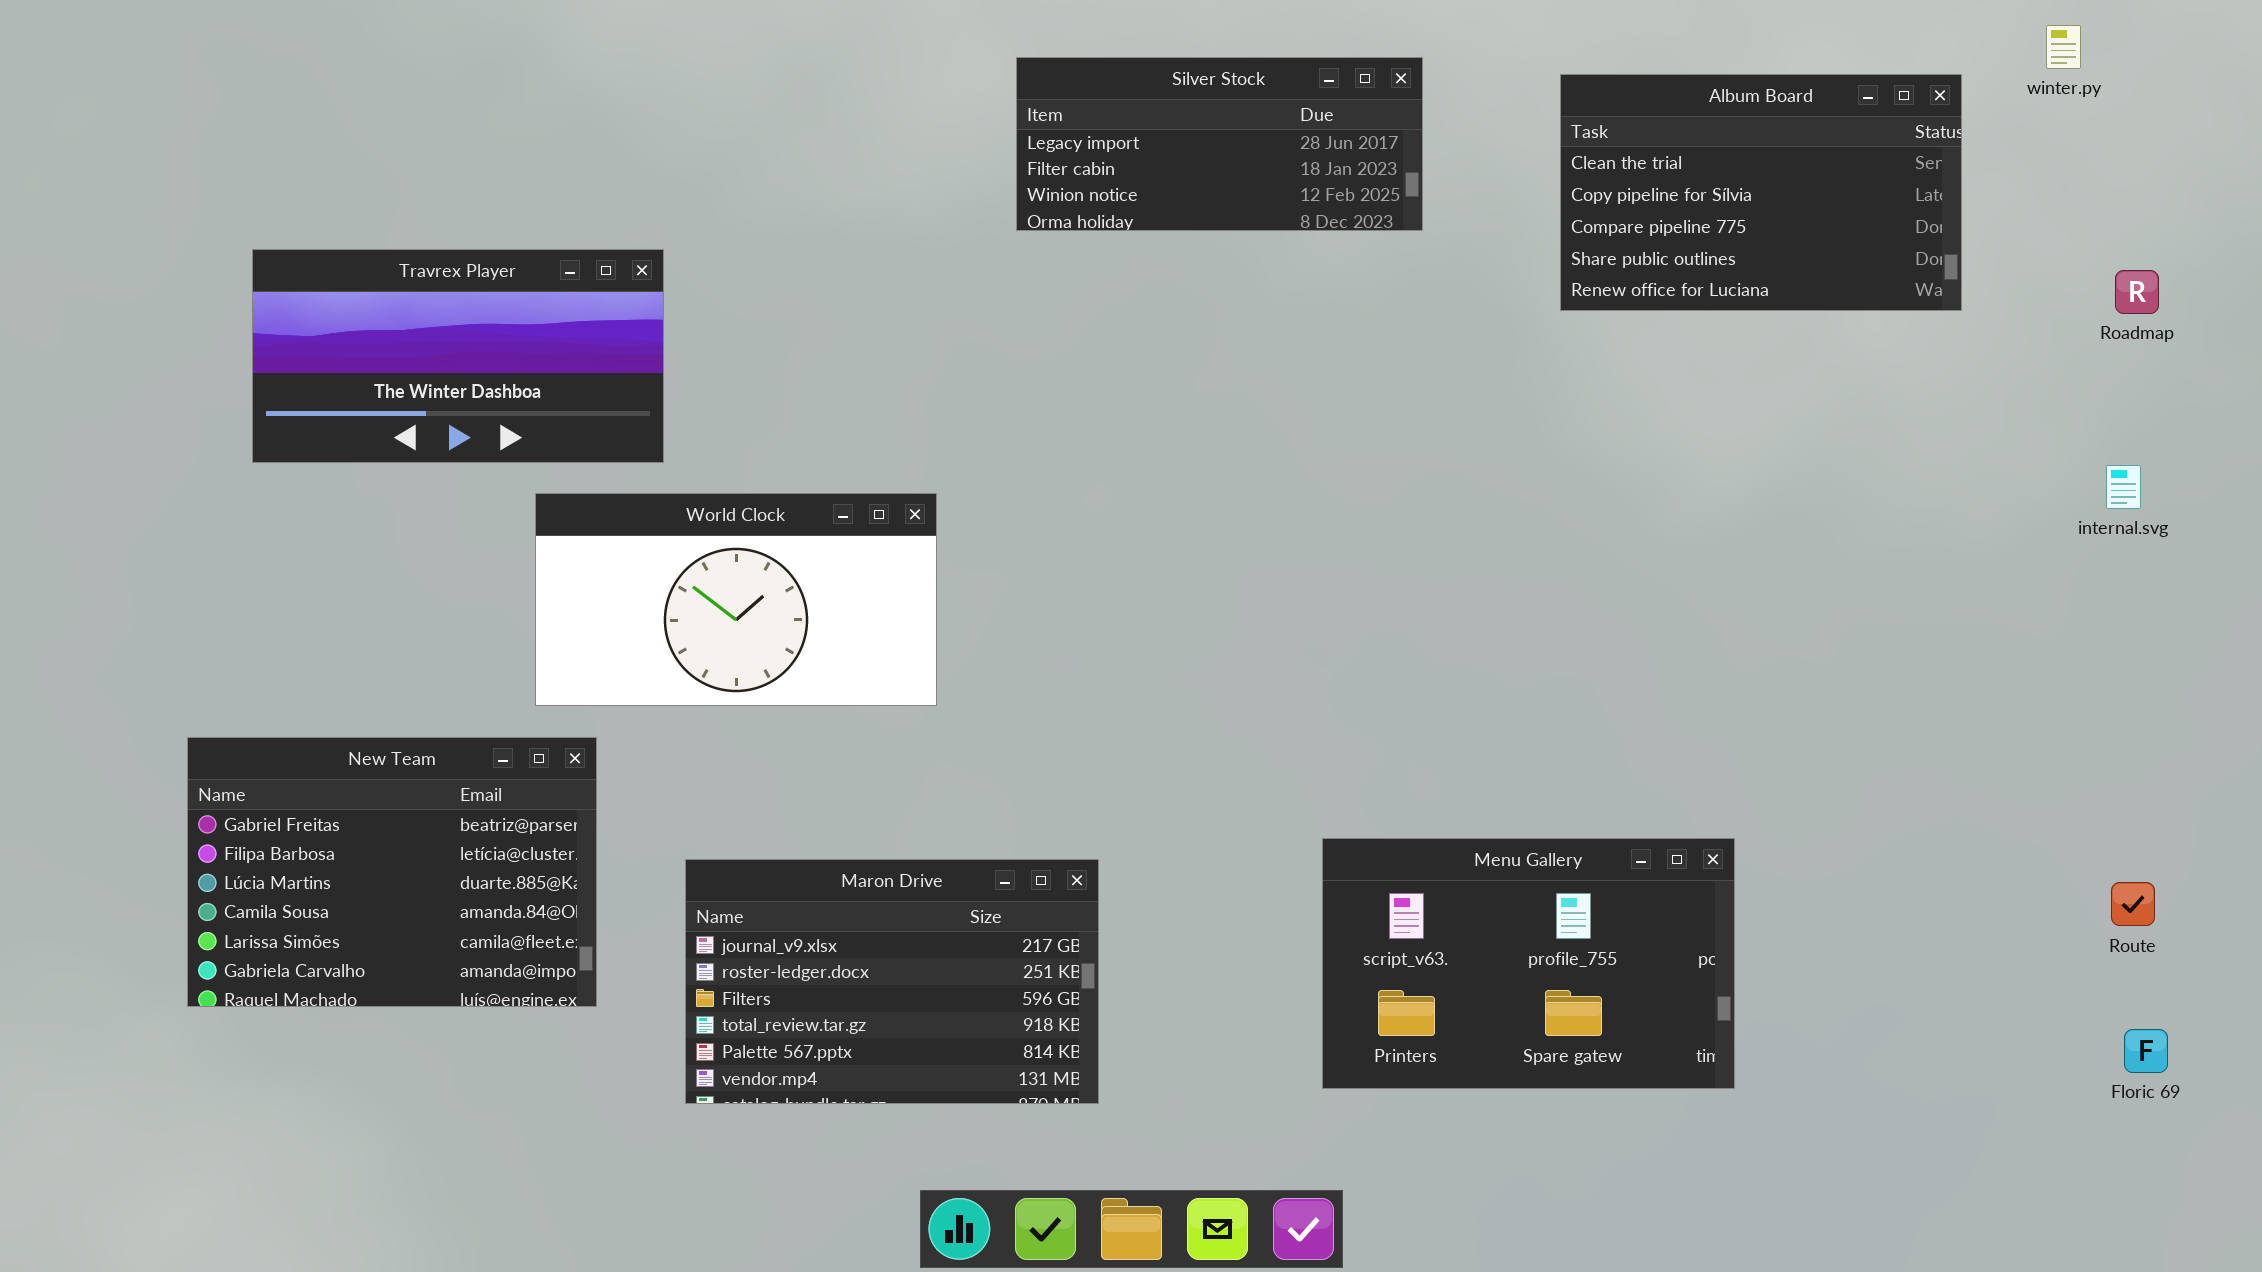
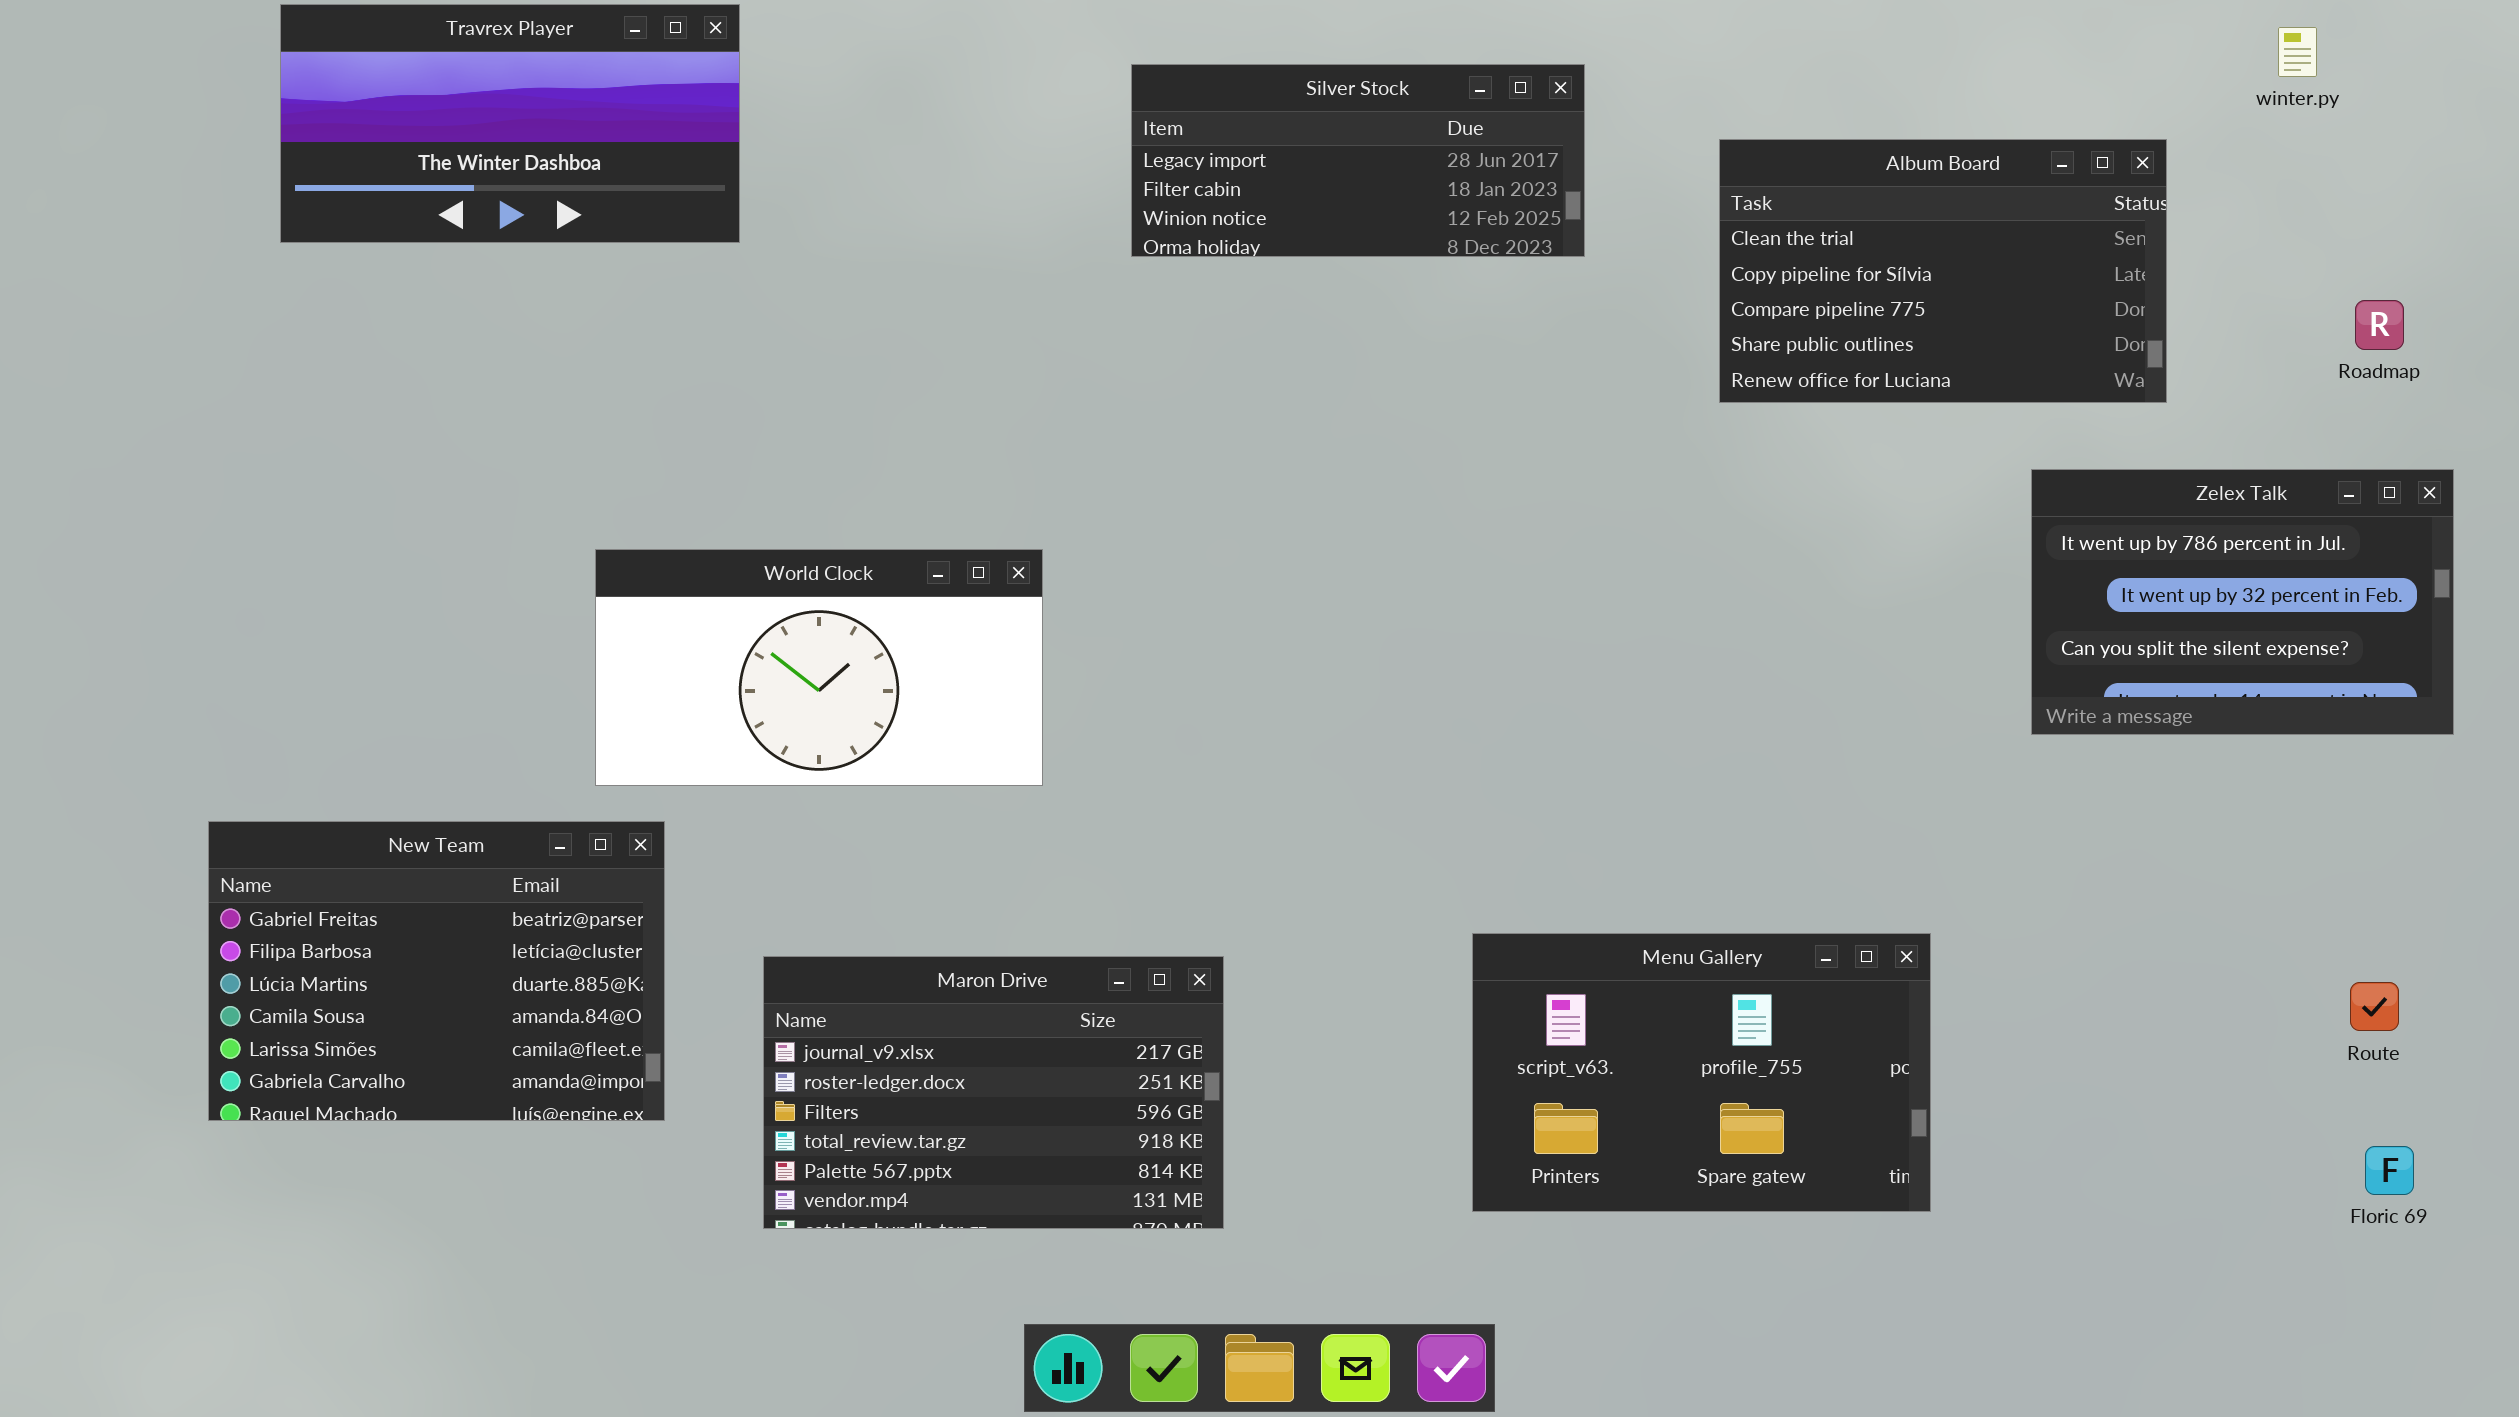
Album Board: [1560,74,1962,311] -> [1719,139,2167,403], moved
Travrex Player: [252,249,664,463] -> [280,4,740,243], moved
Zelex Talk: none -> [2031,469,2454,735], opened

